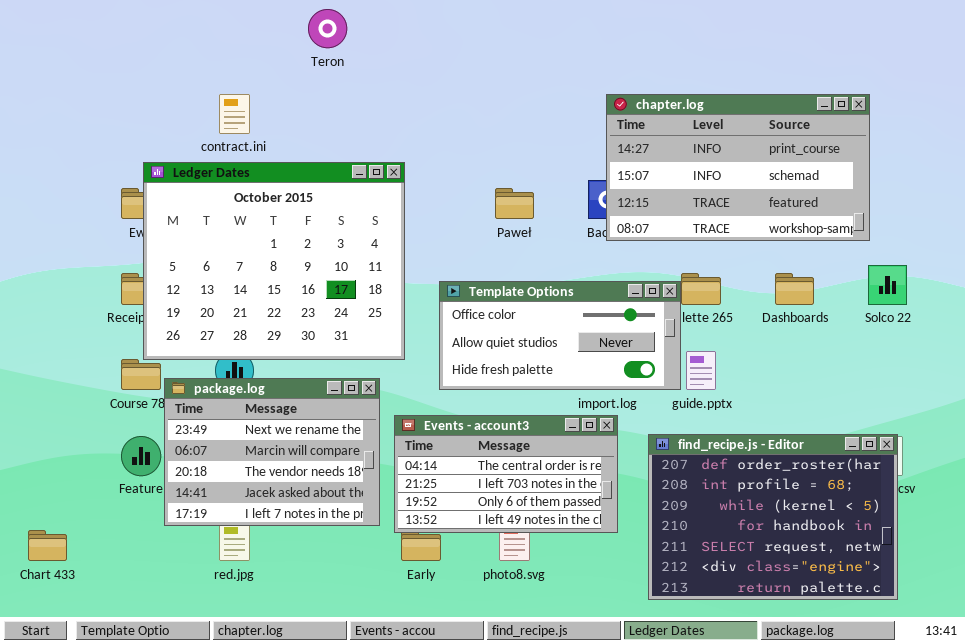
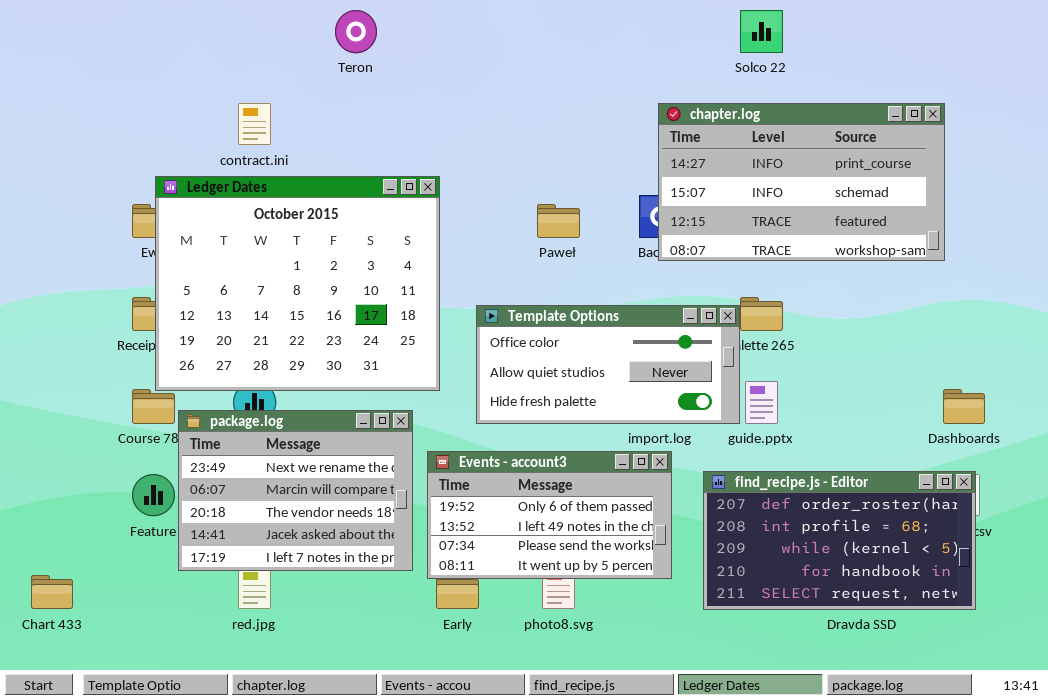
Solco 22: [868,265,907,305] -> [740,10,783,53], moved
Dashboards: [775,273,814,305] -> [943,389,985,424], moved
Events - account3: [394,415,618,533] -> [427,451,672,579], scrolled down 2 rows
find_recipe.js - Editor: [648,434,898,600] -> [703,471,976,610], resized

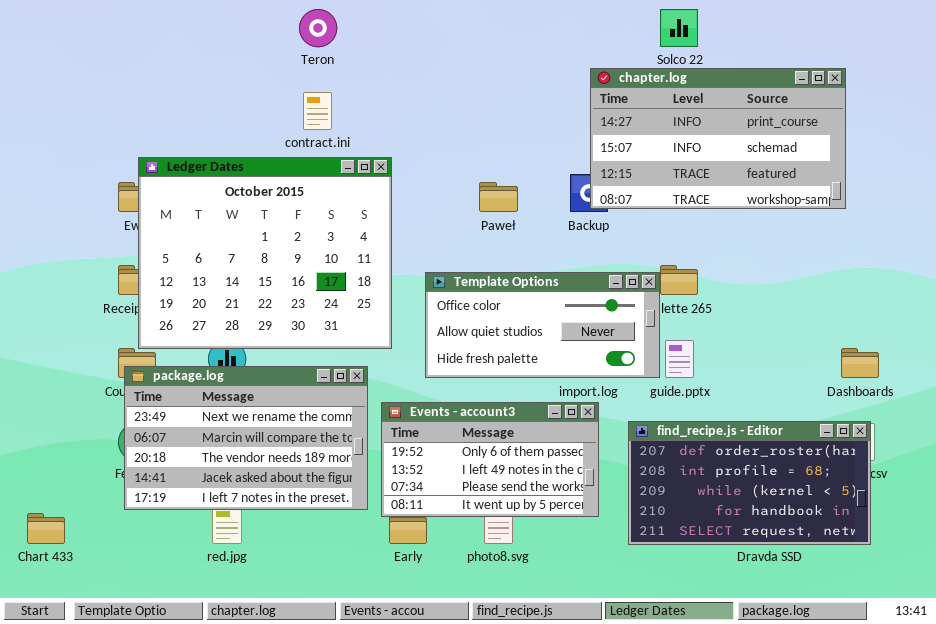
contract.ini: [238,103,271,145] -> [303,92,332,130], moved
chapter.log: [658,103,945,261] -> [590,68,846,209], moved
package.log: [178,410,413,571] -> [124,366,368,510], resized

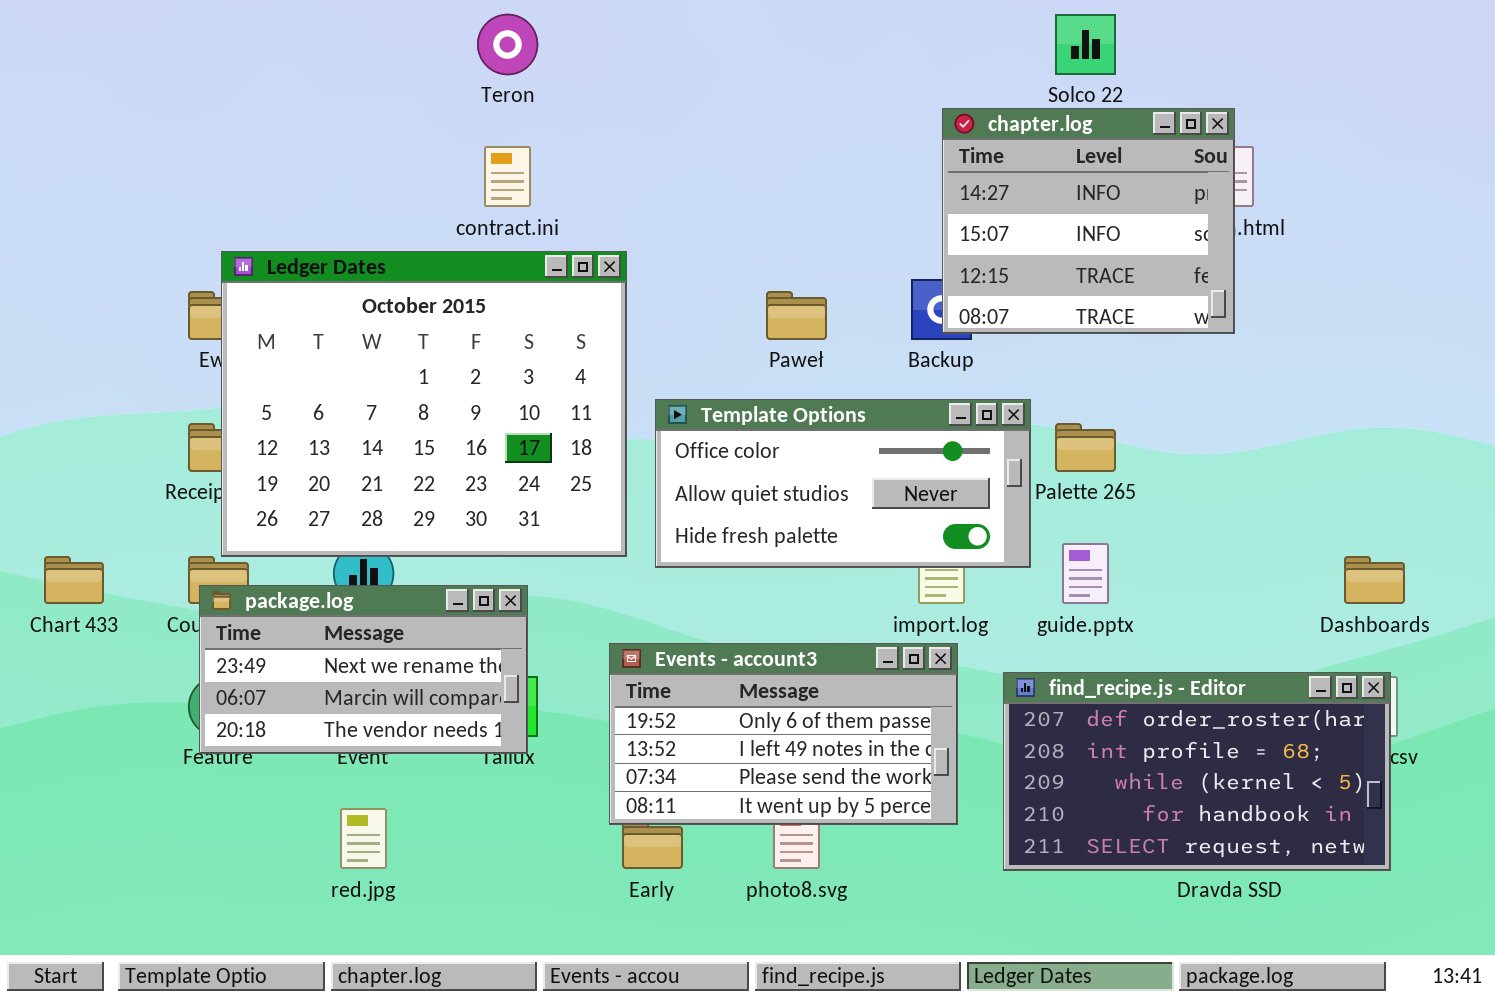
chapter.log: [590,68,846,209] -> [942,108,1235,334], resized
Template Options: [425,272,660,378] -> [655,399,1031,568], moved
package.log: [124,366,368,510] -> [199,585,528,754], resized
Chart 433: [27,513,65,544] -> [44,556,104,604], moved

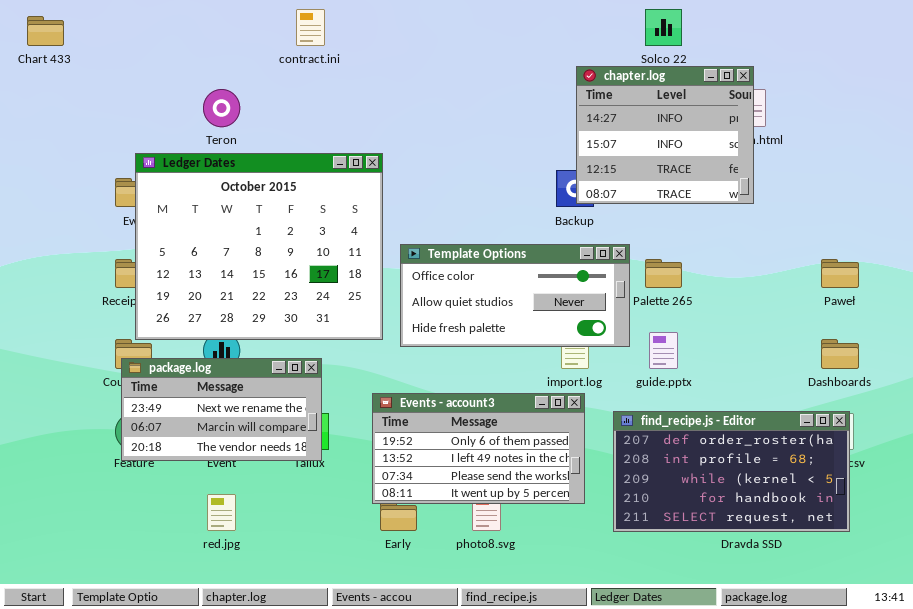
Teron: [477,14,538,75] -> [203,89,240,127], moved
contract.ini: [484,146,531,207] -> [296,9,325,46], moved
Paweł: [766,291,827,340] -> [821,259,859,288], moved
Chart 433: [44,556,104,604] -> [27,16,64,46], moved

